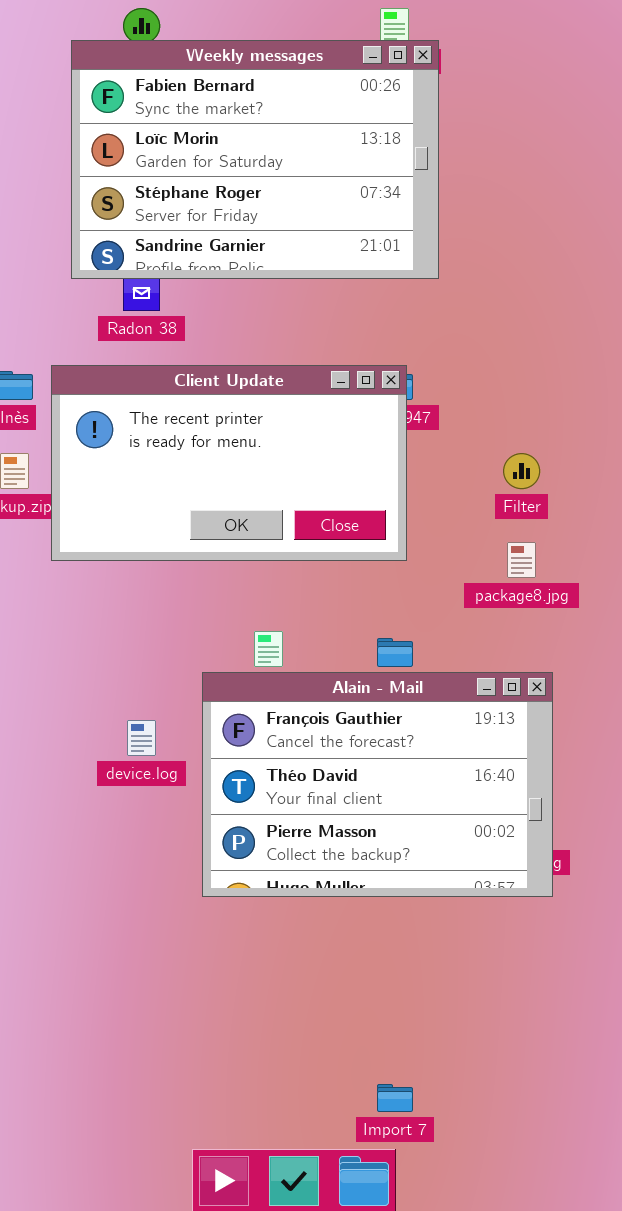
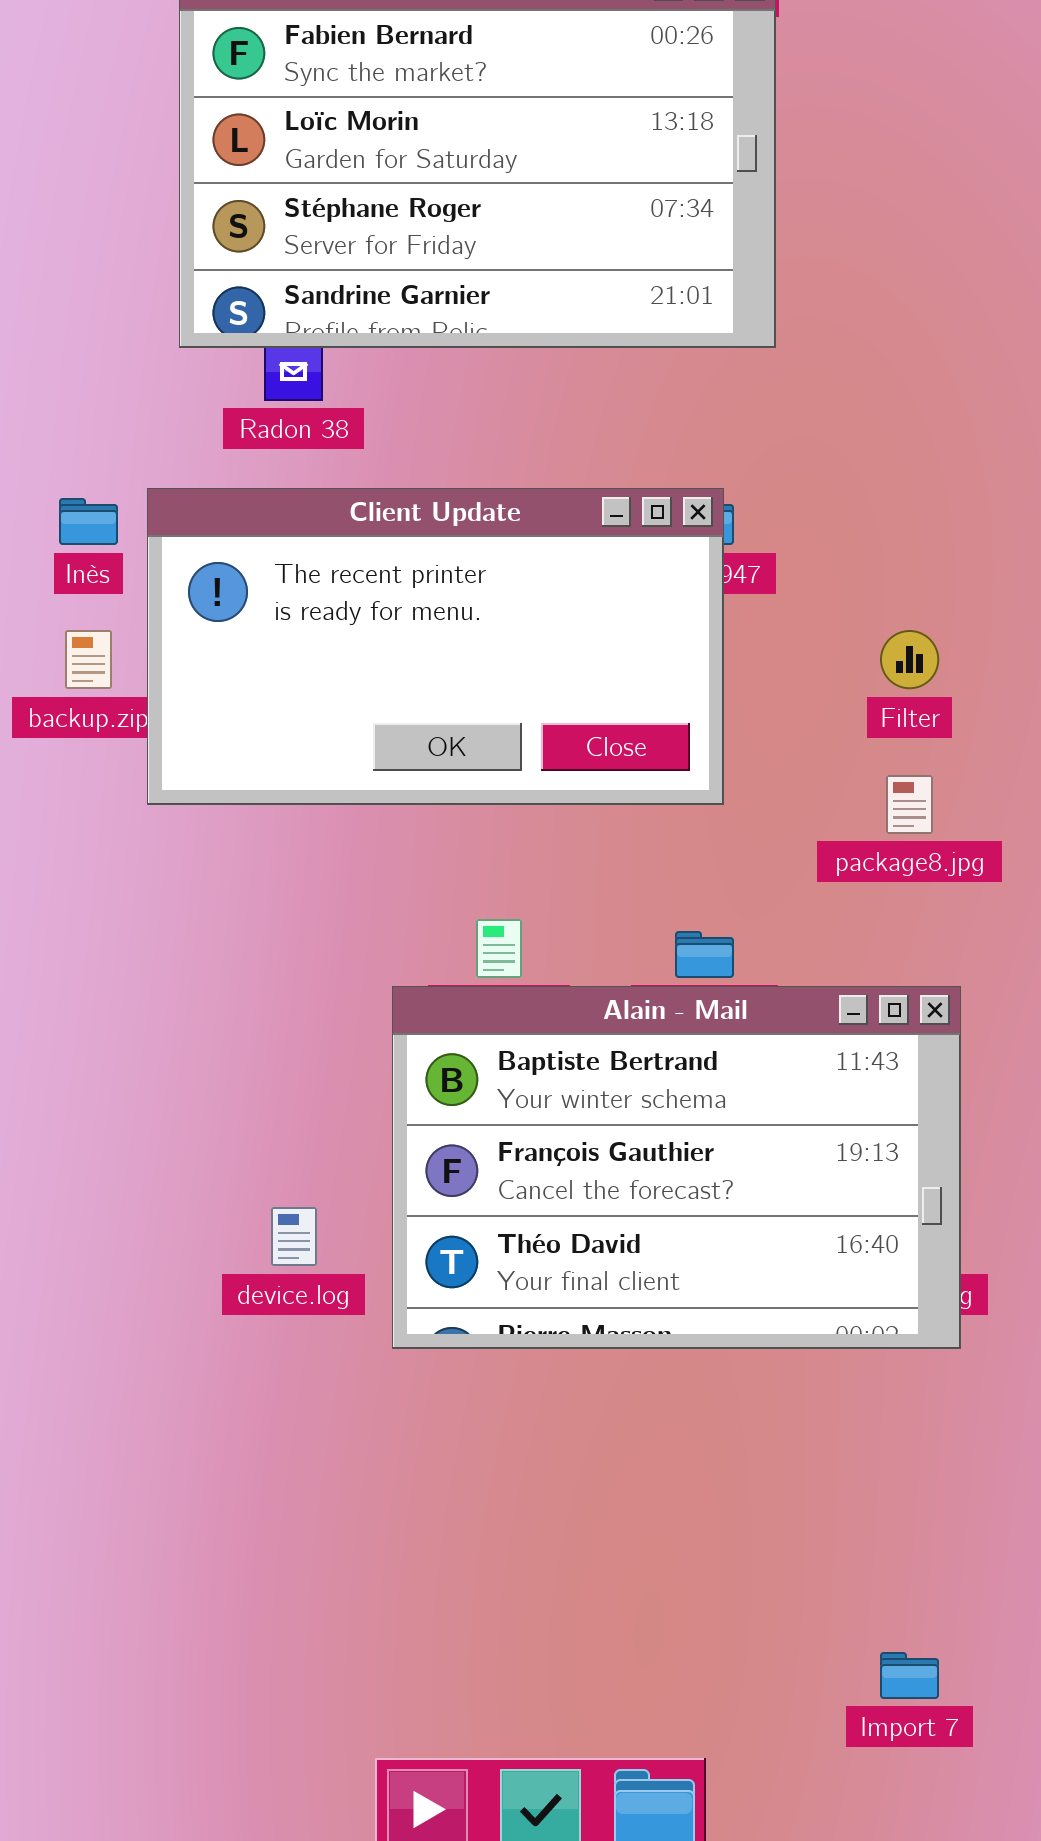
Alain - Mail: [202,672,553,897] -> [392,986,961,1349], scrolled up 1 row
device.log: [127,720,156,756] -> [271,1207,317,1266], moved
Import 7: [377,1084,413,1112] -> [880,1652,939,1699], moved

